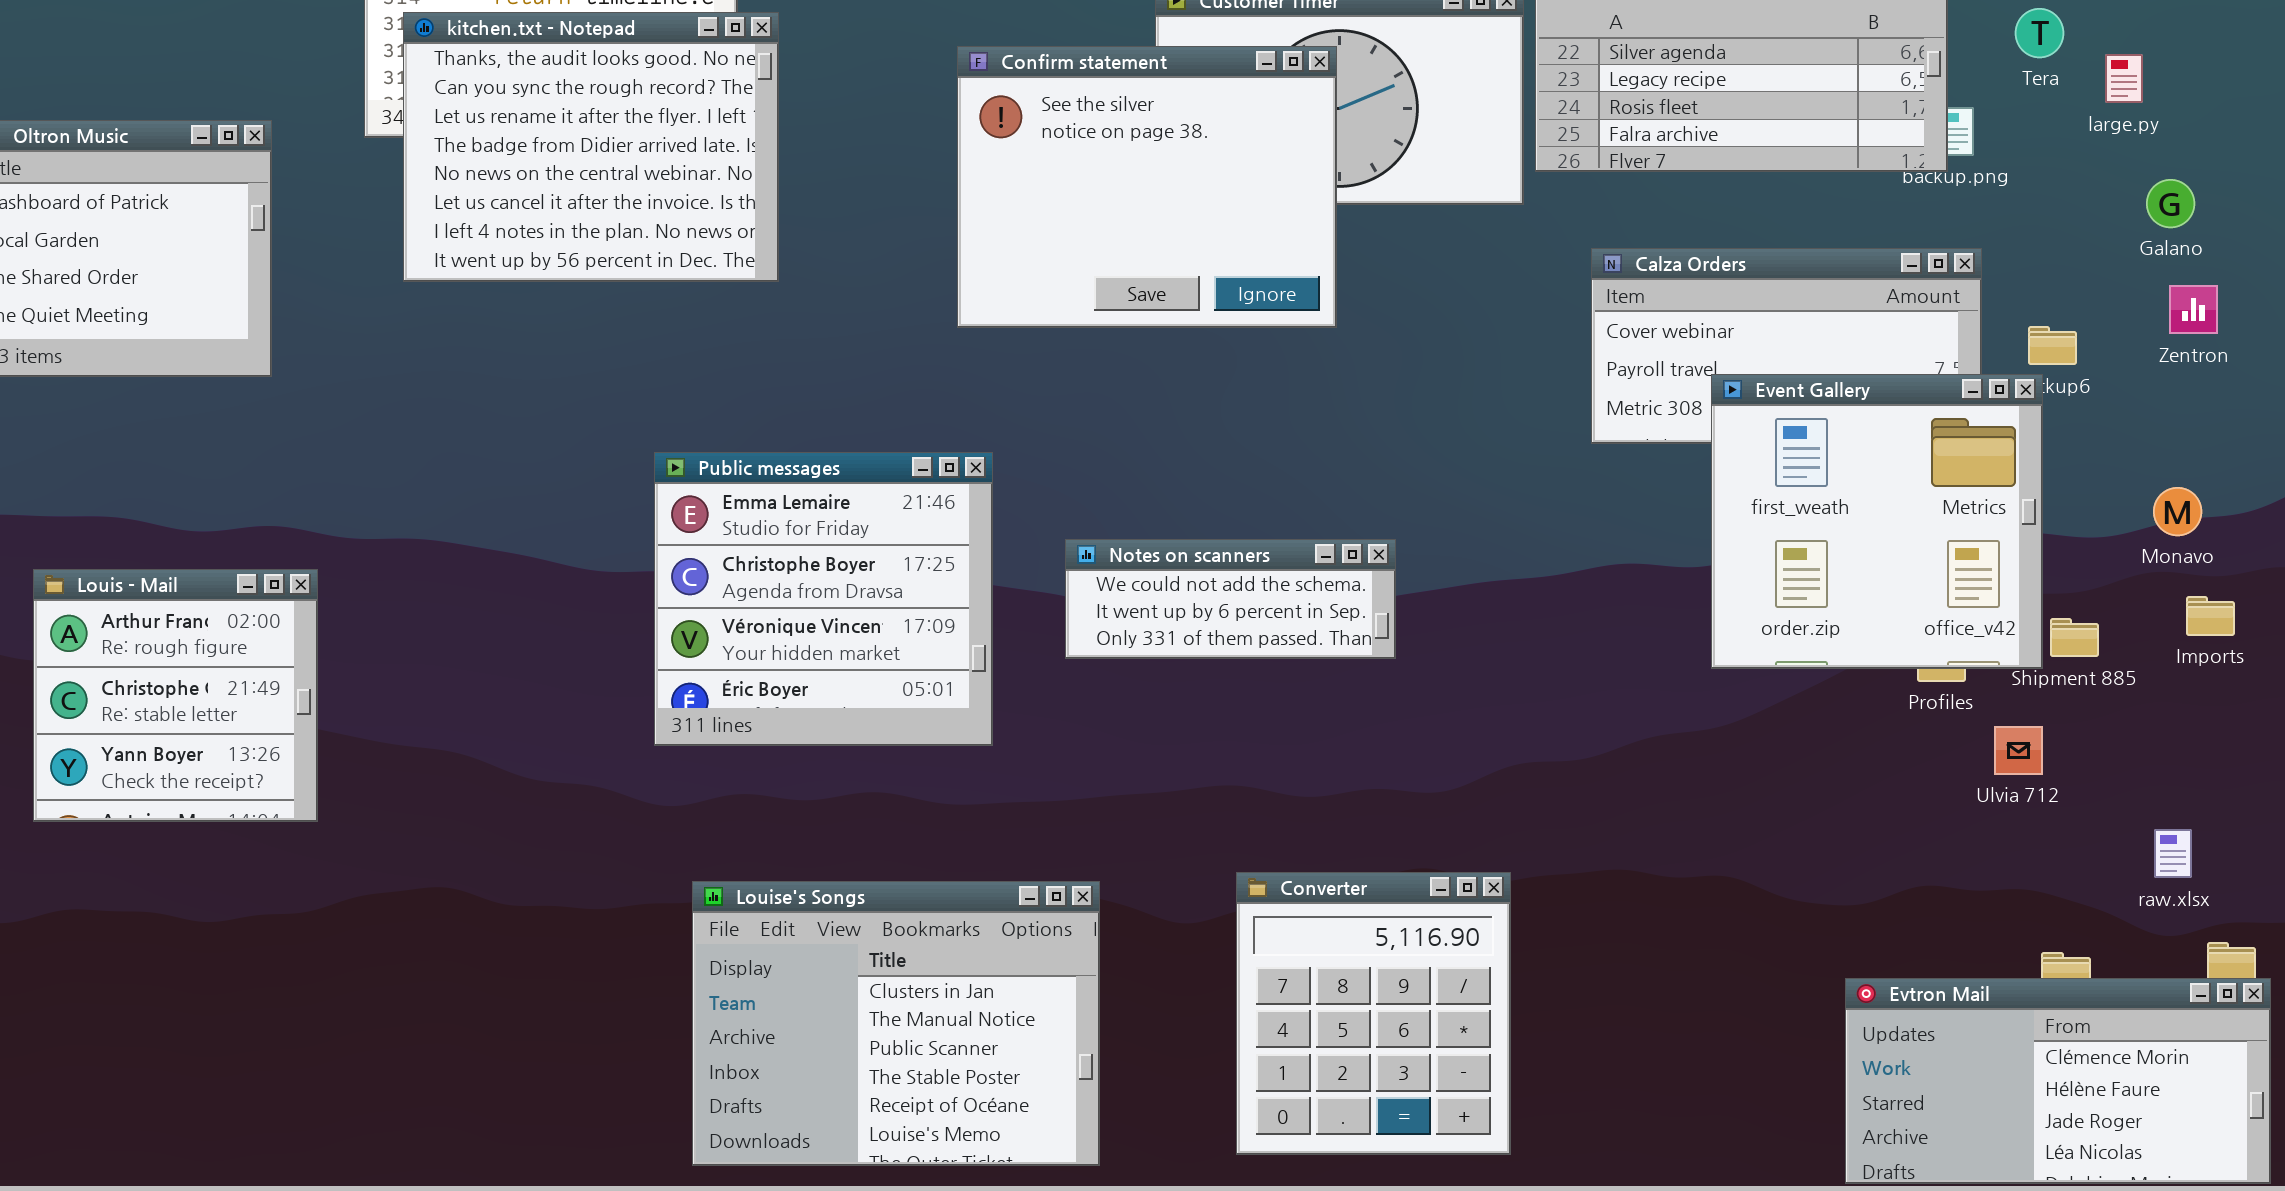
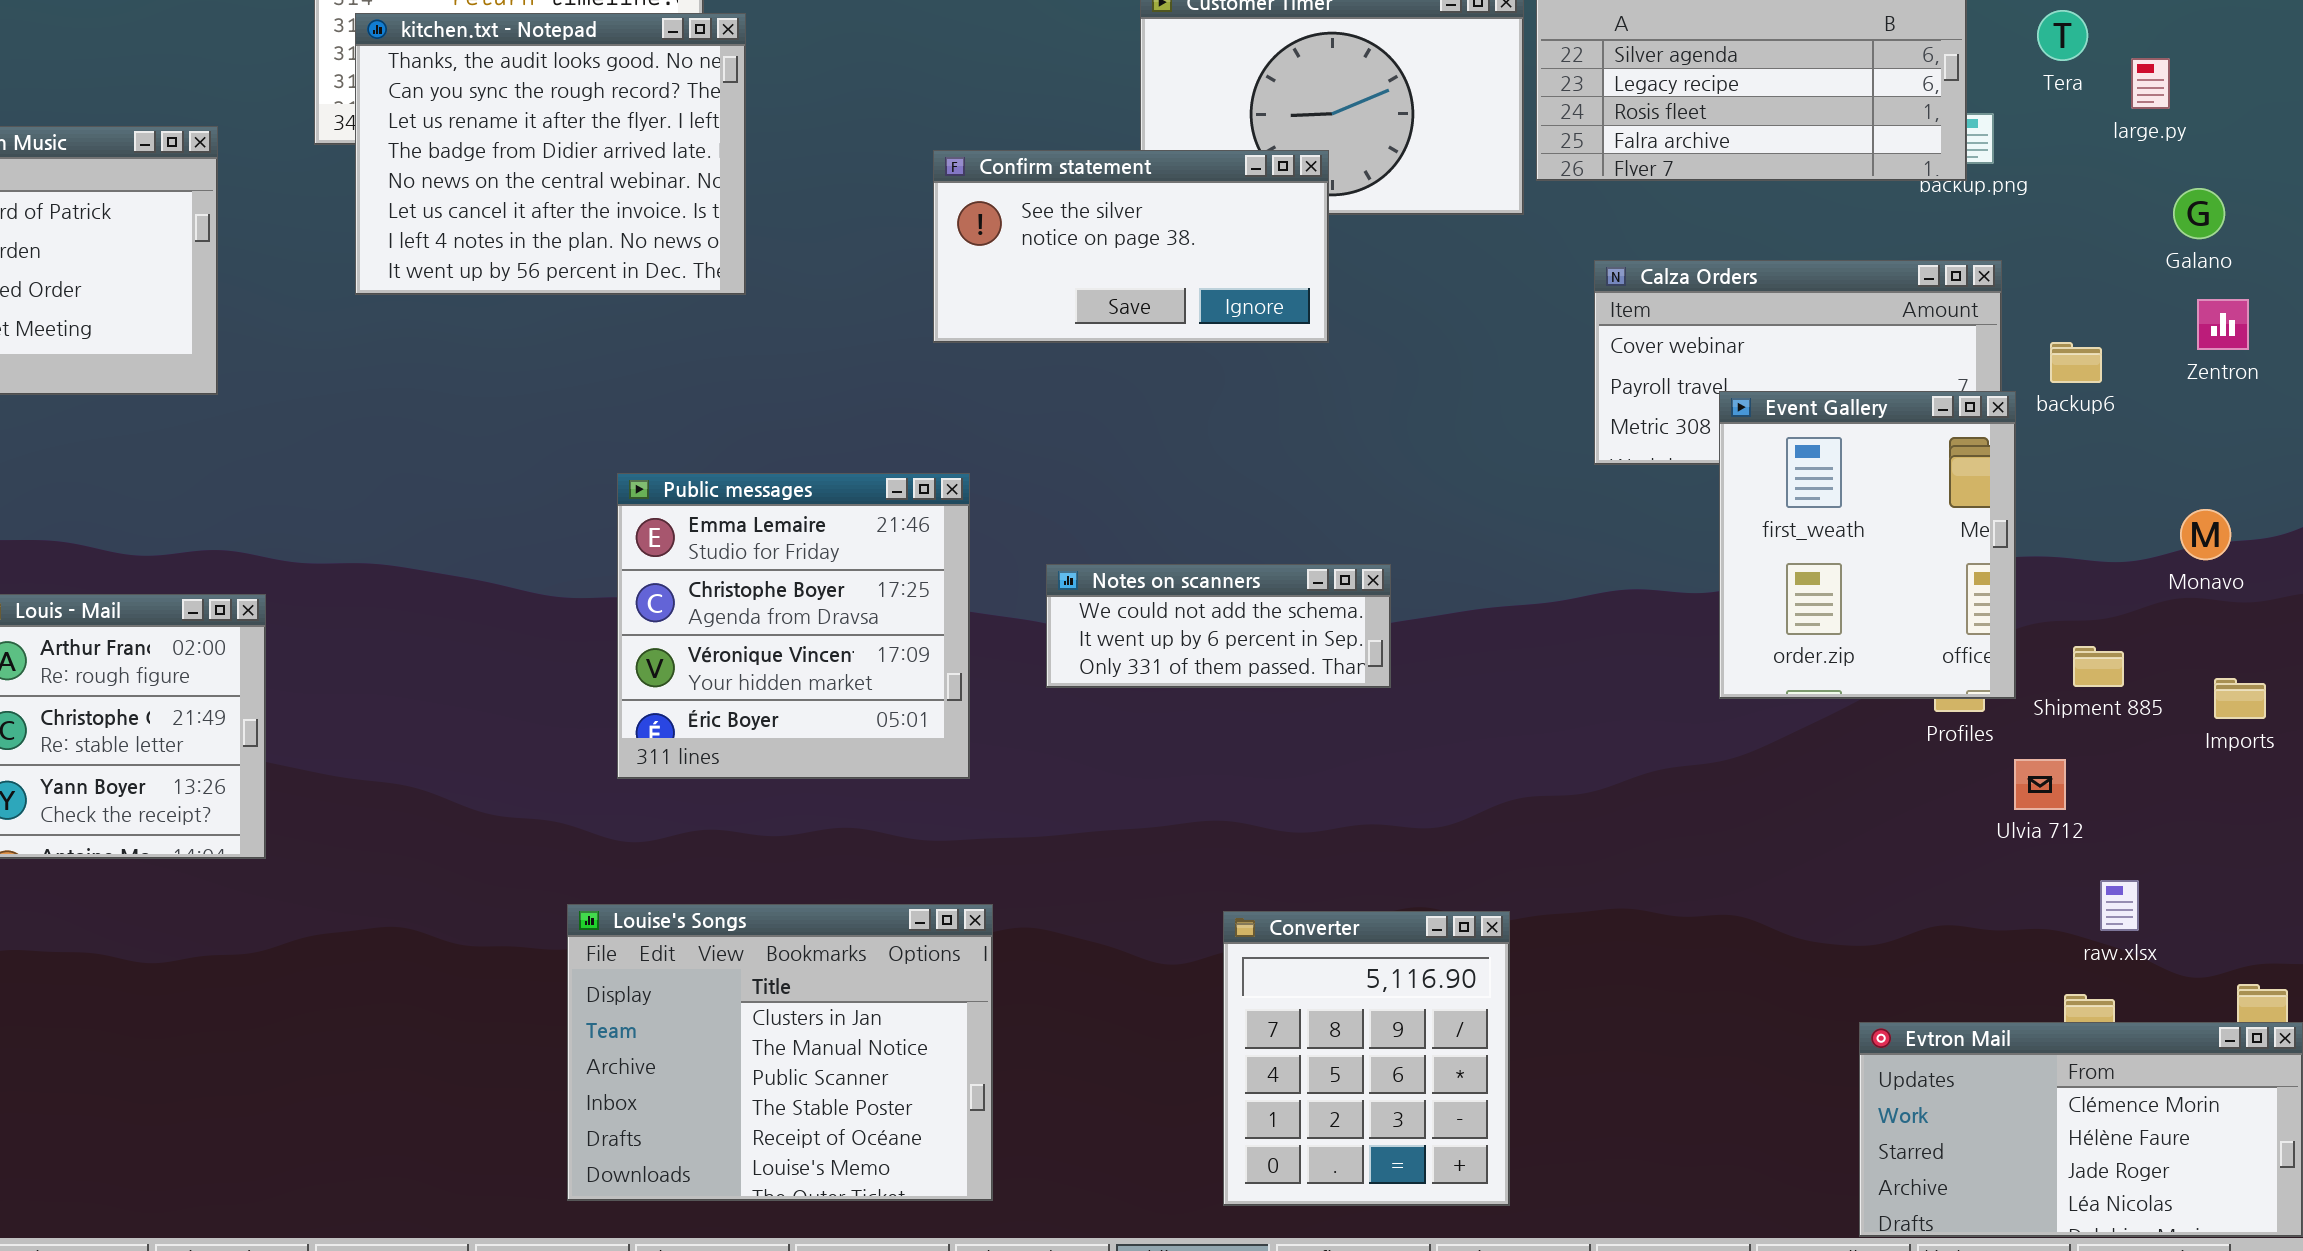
Confirm statement: [957,46,1337,328] -> [933,150,1329,343], resized
Event Gallery: [1711,374,2043,669] -> [1719,391,2016,699], resized
Imports: [2186,596,2235,636] -> [2214,678,2266,719], moved
raw.xlsx: [2154,829,2192,878] -> [2100,880,2139,931], moved
Louise's Songs: [692,881,1100,1166] -> [567,904,993,1201], moved

